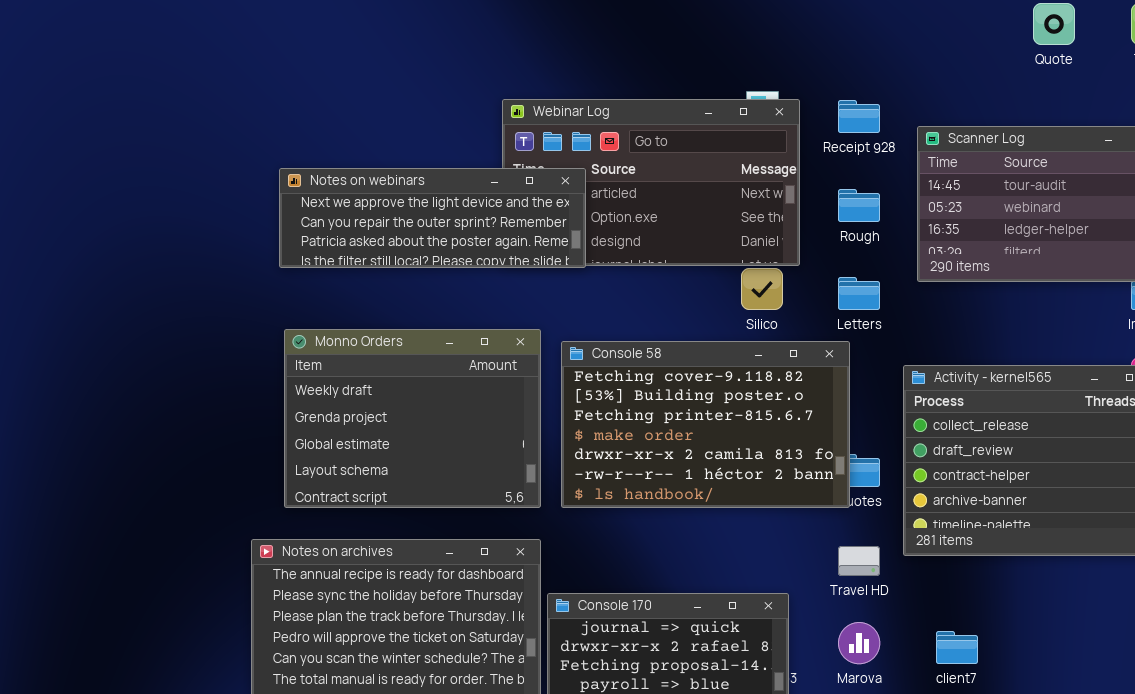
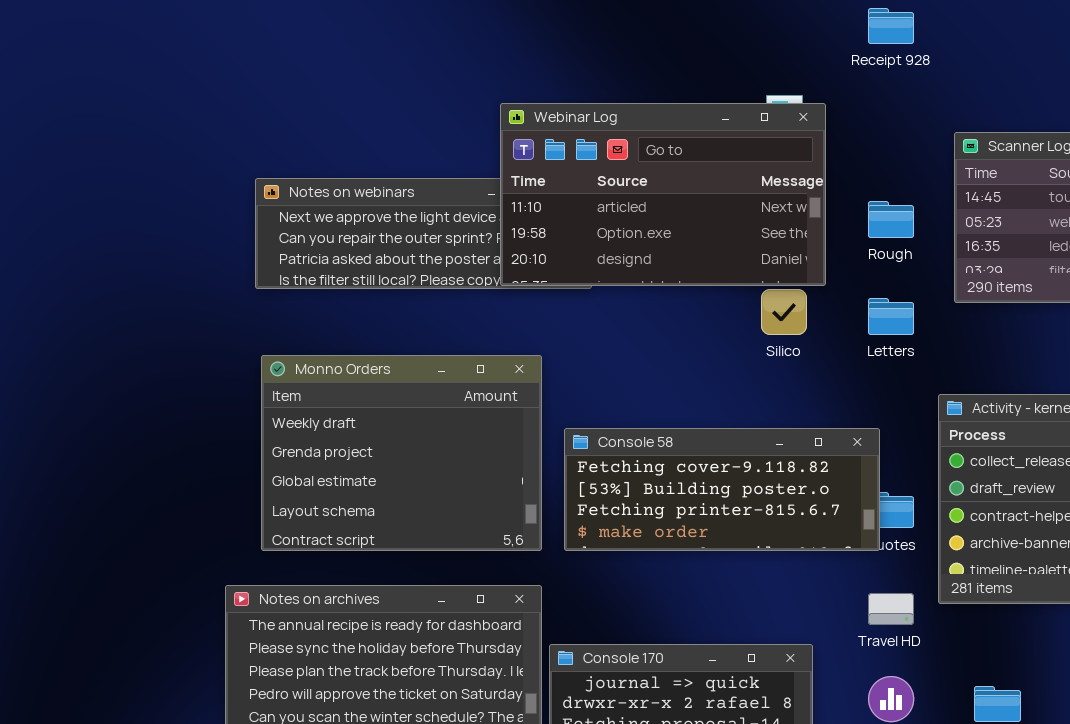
Webinar Log: [502,99,800,266] -> [500,103,826,286], raised
Receipt 928: [838,100,880,133] -> [868,8,914,44], moved
Console 58: [561,341,850,508] -> [564,428,880,551], resized

